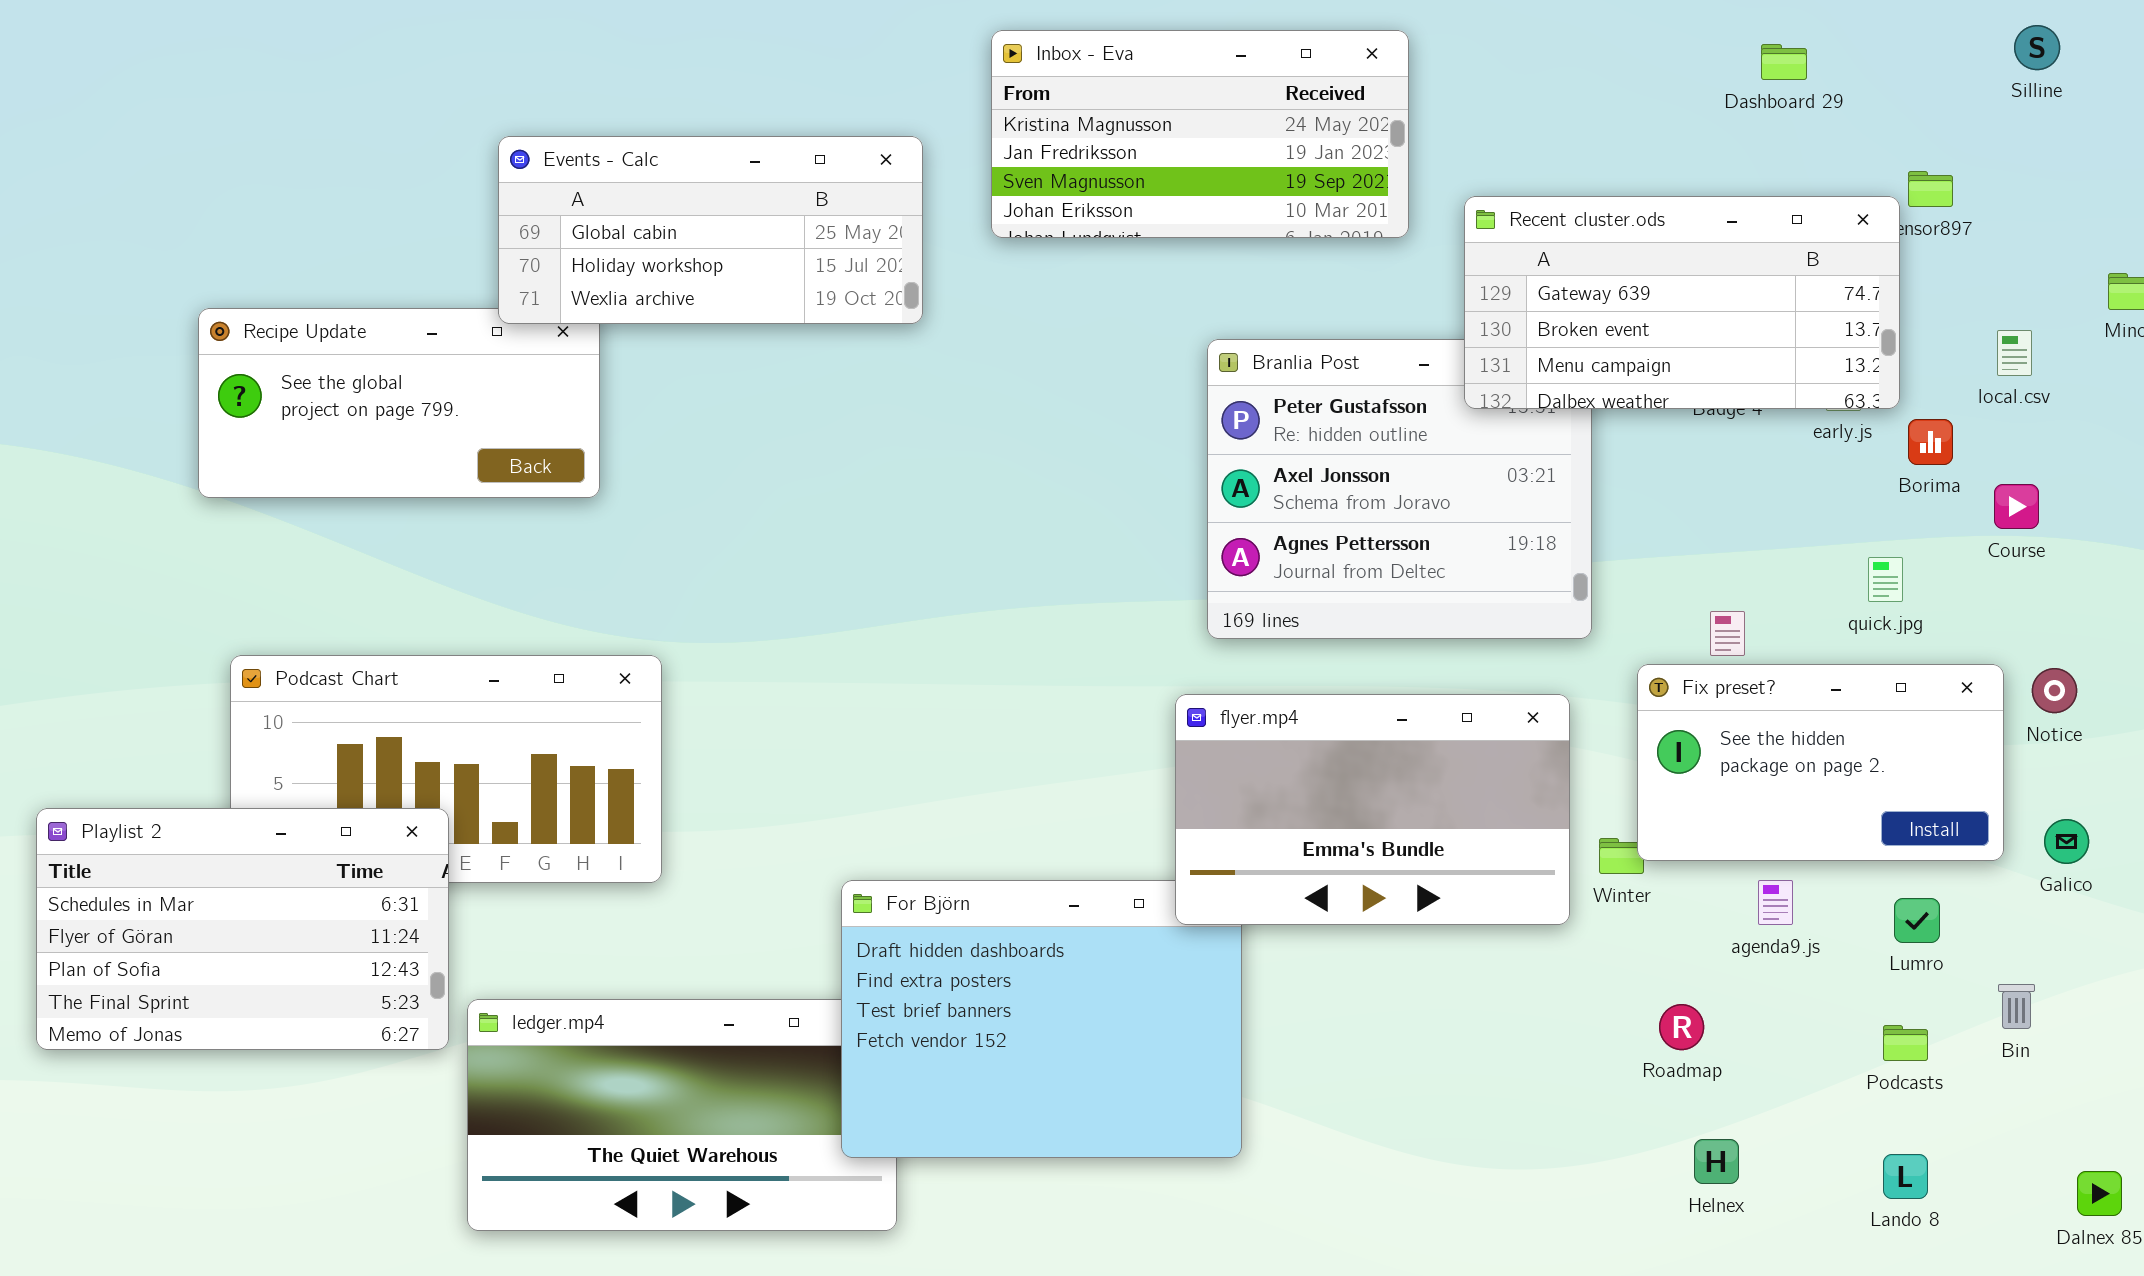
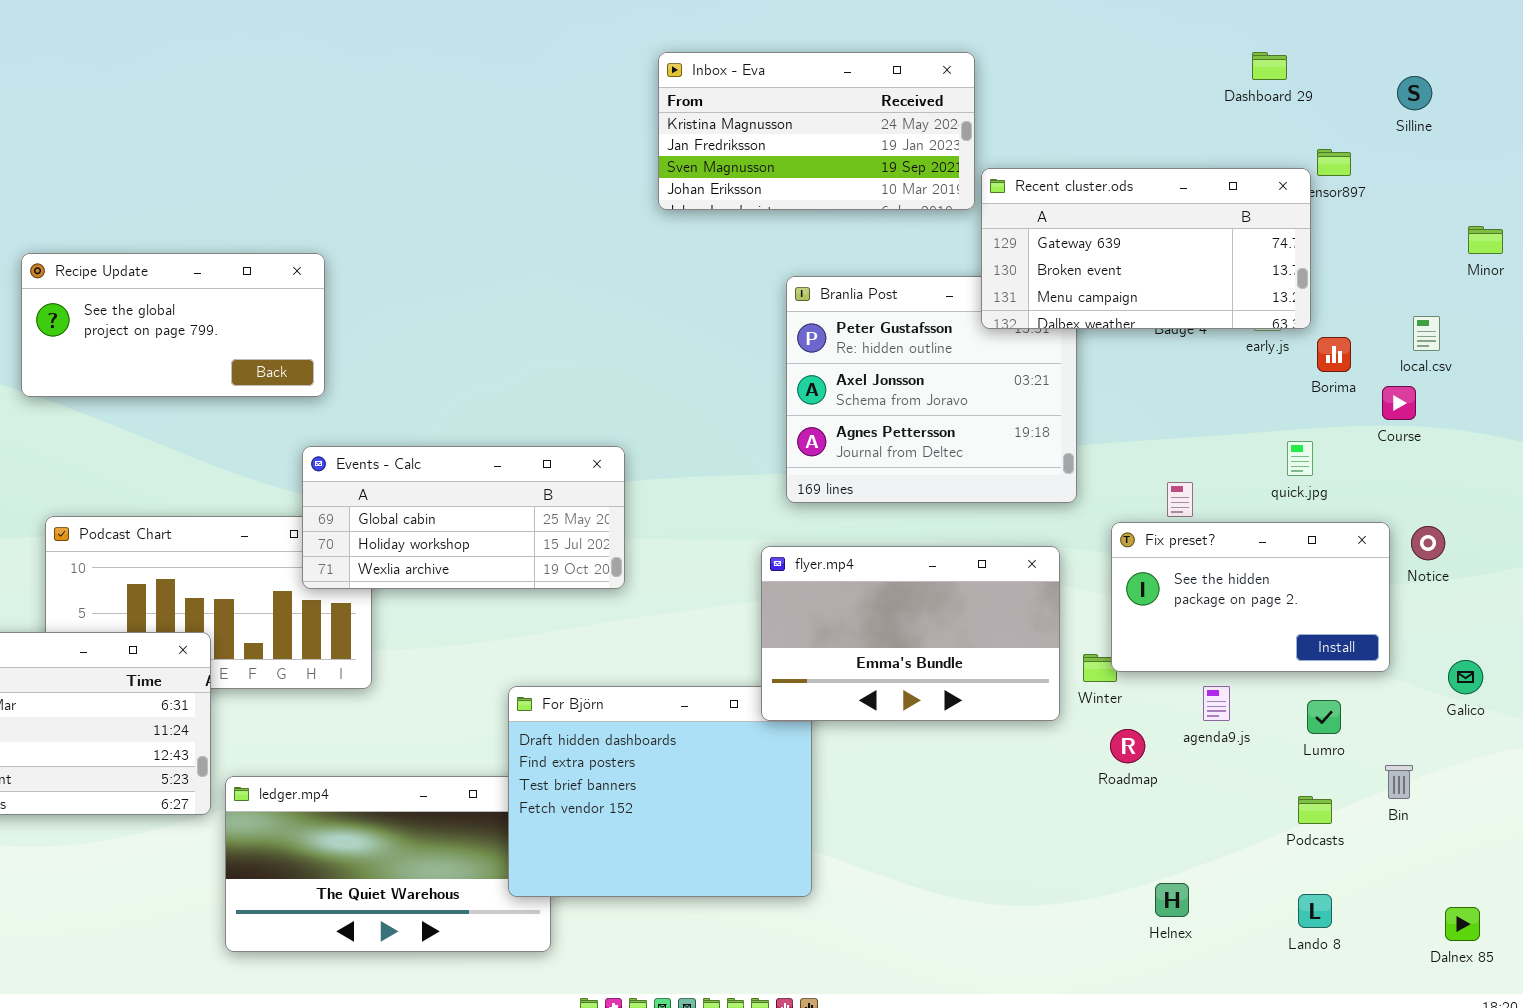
Silline: [2014,25,2060,70] -> [1397,76,1432,110], moved
Inbox - Eva: [991,30,1409,238] -> [658,52,975,210], moved
Dashboard 29: [1761,44,1807,80] -> [1252,52,1287,80], moved
Events - Calc: [498,136,923,324] -> [302,446,625,589], moved
local.csv: [1997,330,2032,376] -> [1413,316,1440,351], moved
Galico: [2044,819,2089,864] -> [1448,660,1483,694], moved
Roadmap: [1659,1004,1704,1050] -> [1110,729,1145,763], moved

